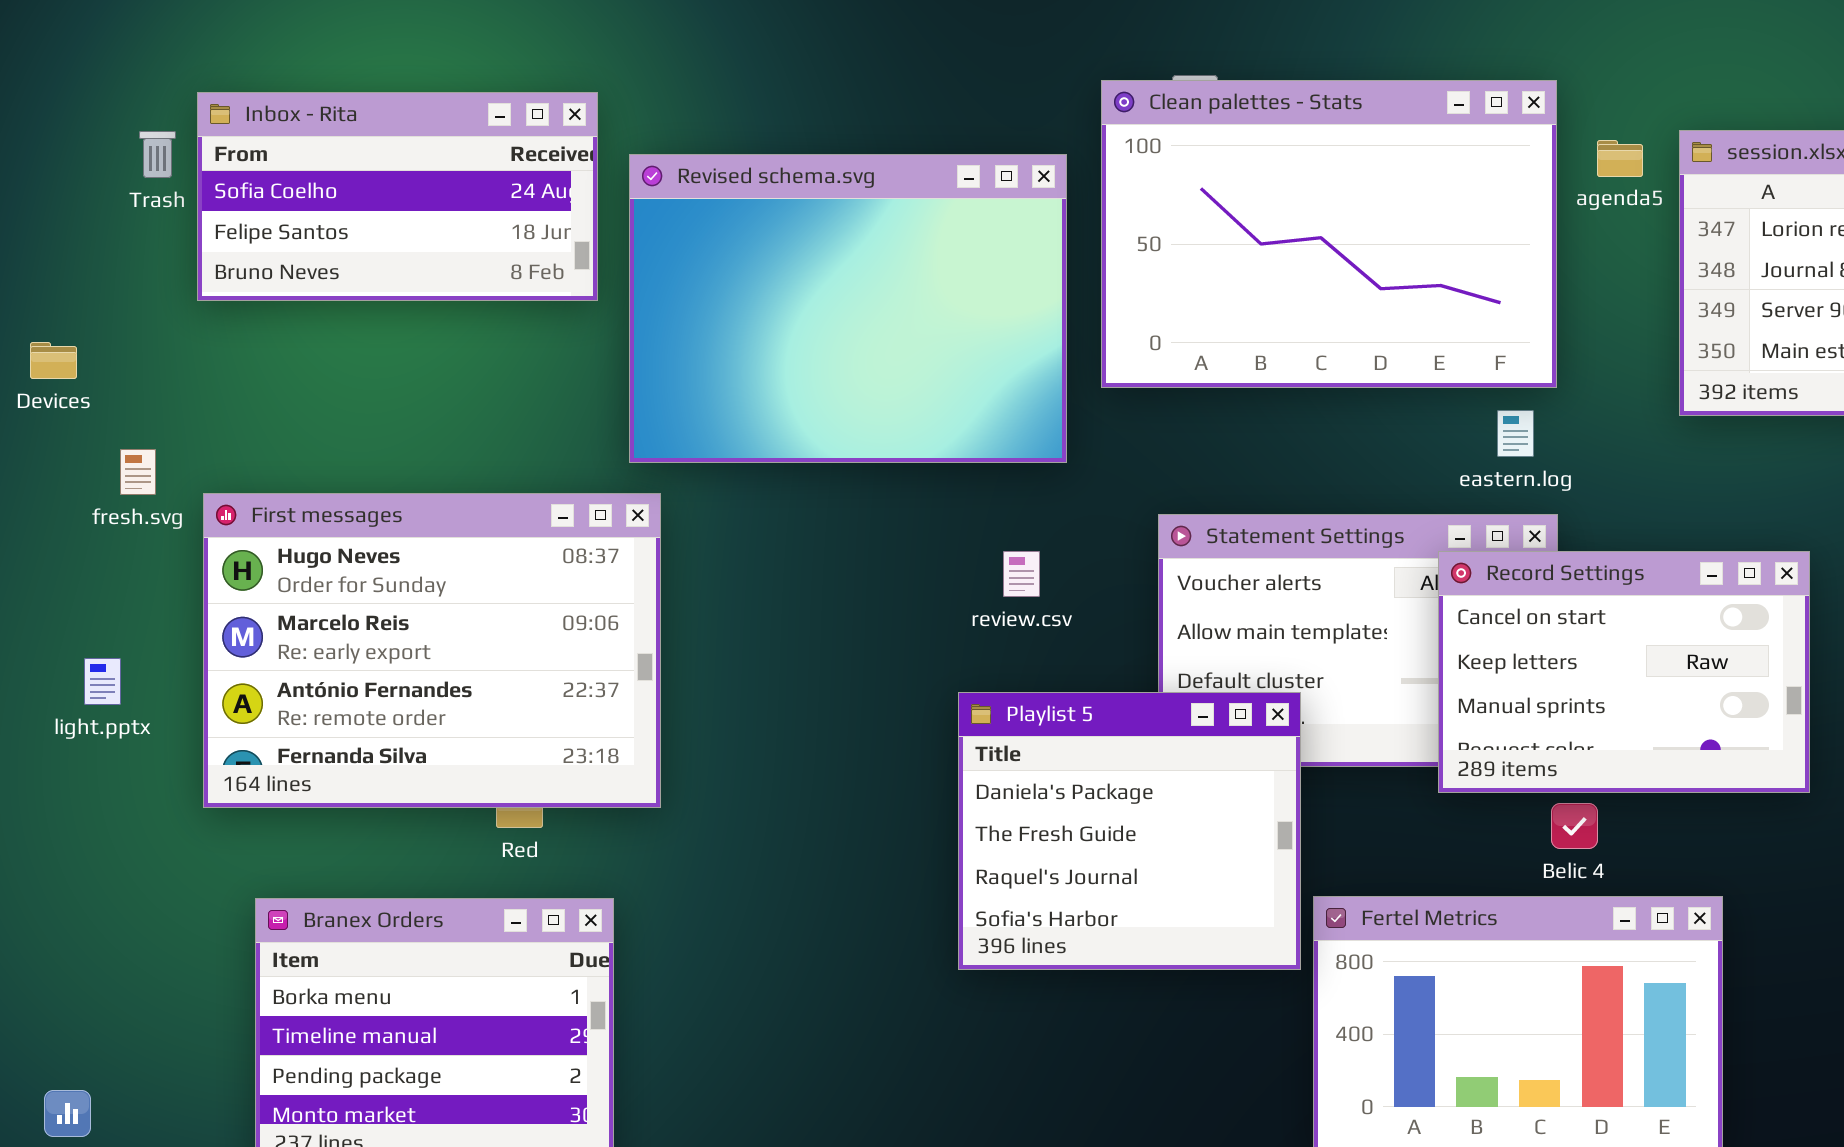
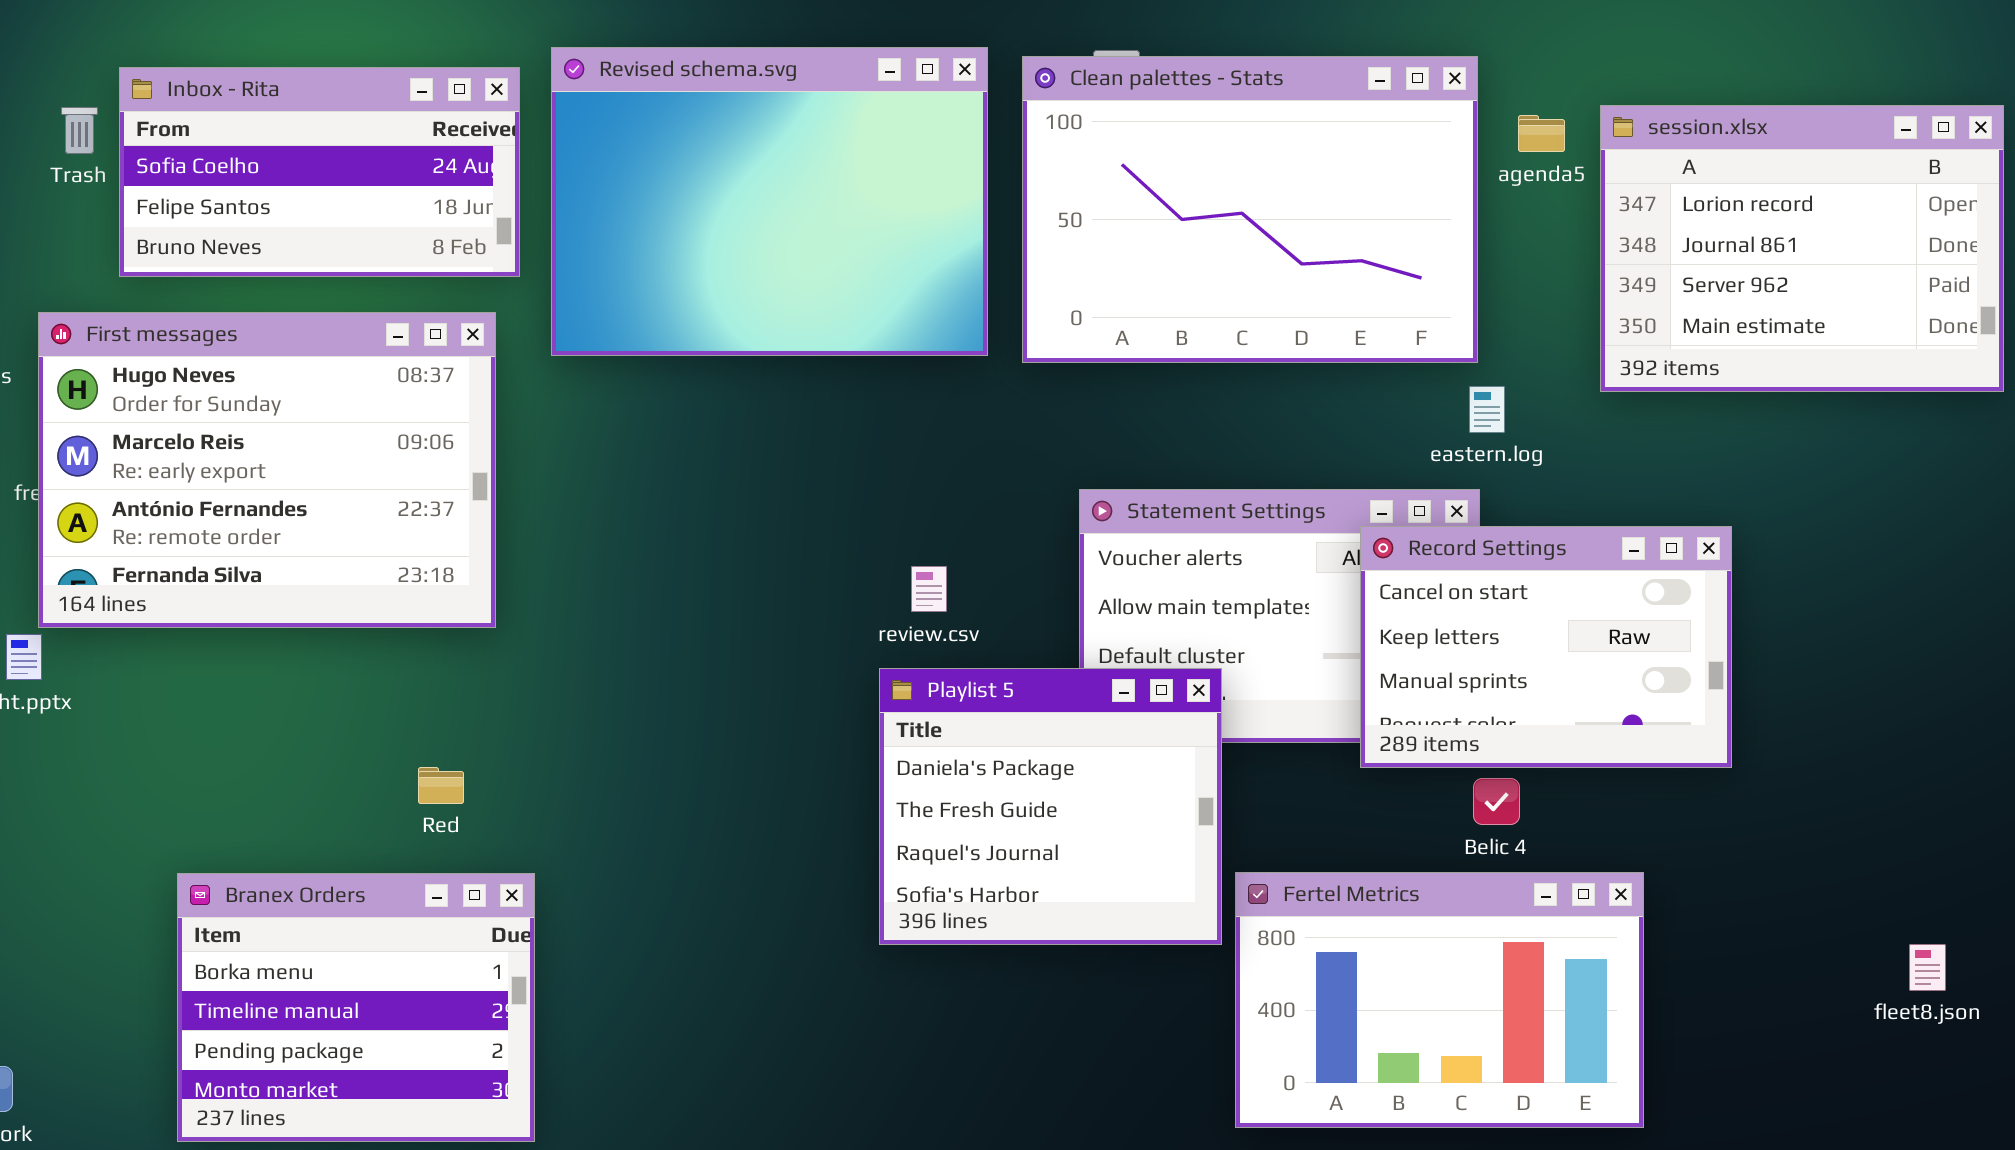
Revised schema.svg: [629,154,1067,463] -> [551,47,988,356], moved
eastern.log: [1497,410,1534,457] -> [1469,386,1505,433], moved
First messages: [203,493,661,808] -> [38,312,496,628], moved
review.csv: [1003,551,1040,597] -> [911,566,947,612], moved

